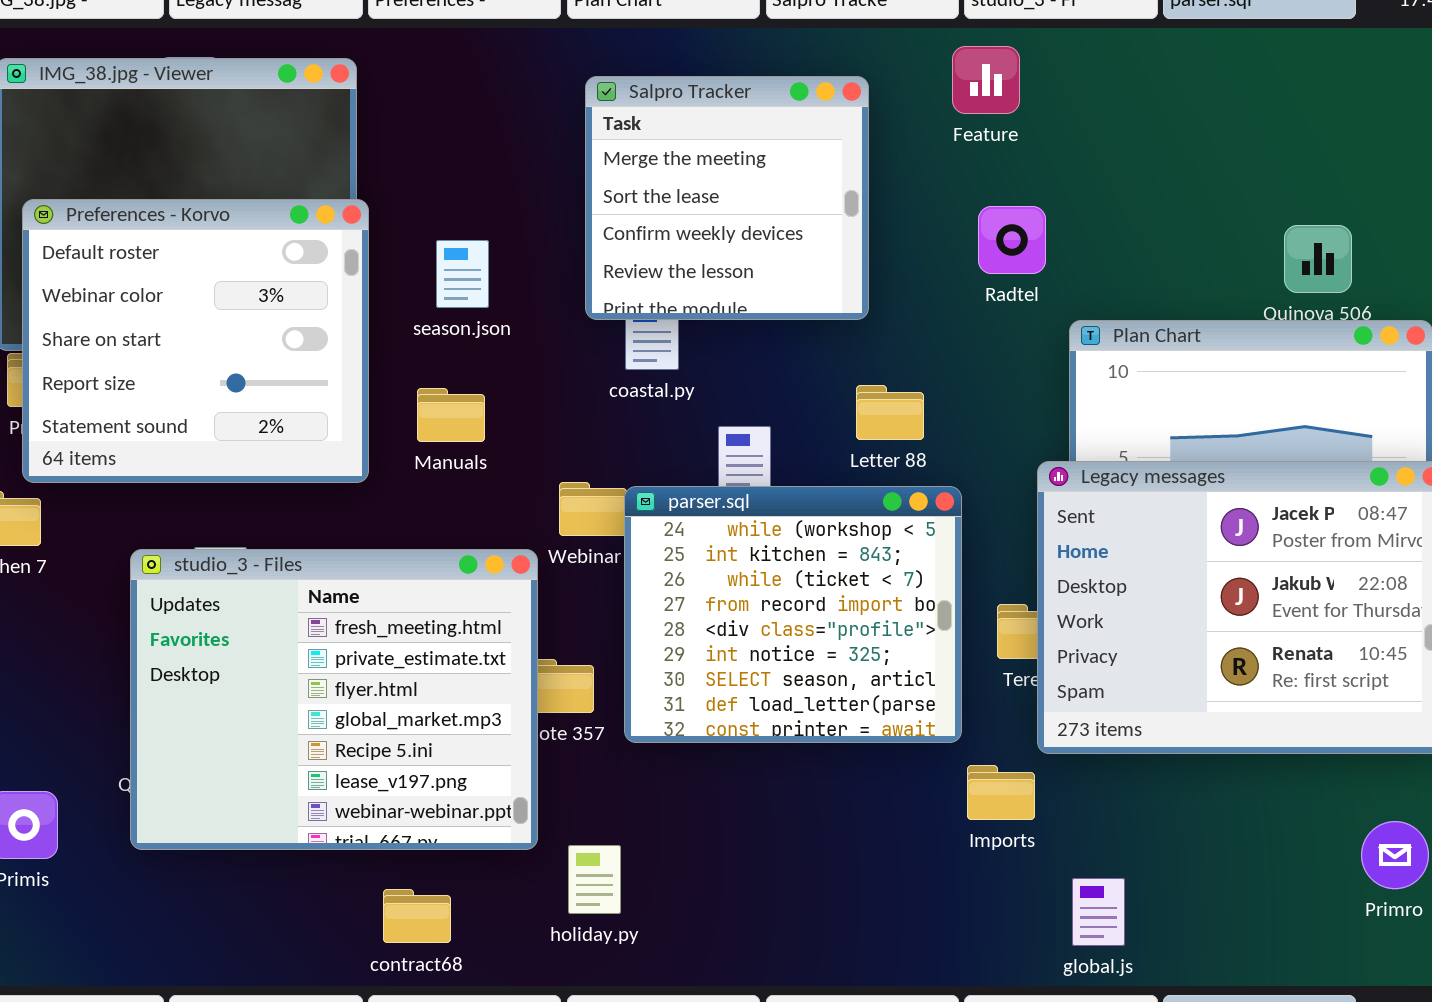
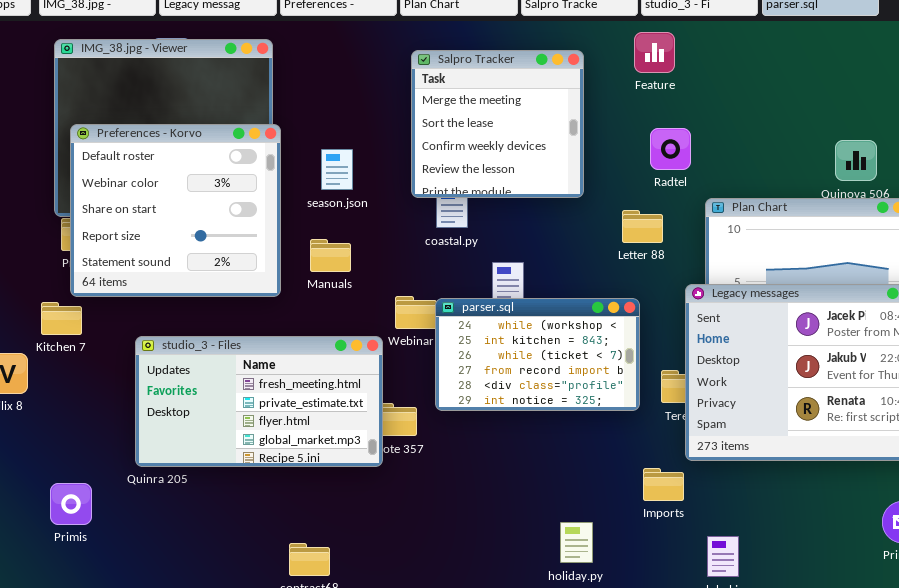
Letter 88: [856,385,924,440] -> [622,210,663,243], moved
parser.sql: [624,486,962,743] -> [435,298,640,411], resized
studio_3 - Files: [130,549,538,850] -> [135,336,383,467], resized
holiday.py: [568,845,621,914] -> [560,522,593,563], moved

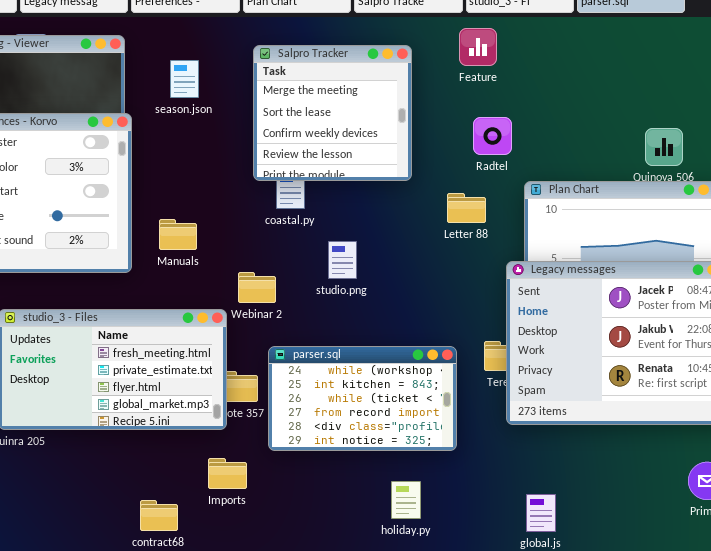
season.json: [321,149,353,190] -> [170,60,199,98], moved
parser.sql: [435,298,640,411] -> [268,346,457,451], moved
Imports: [643,468,684,501] -> [208,458,247,489], moved

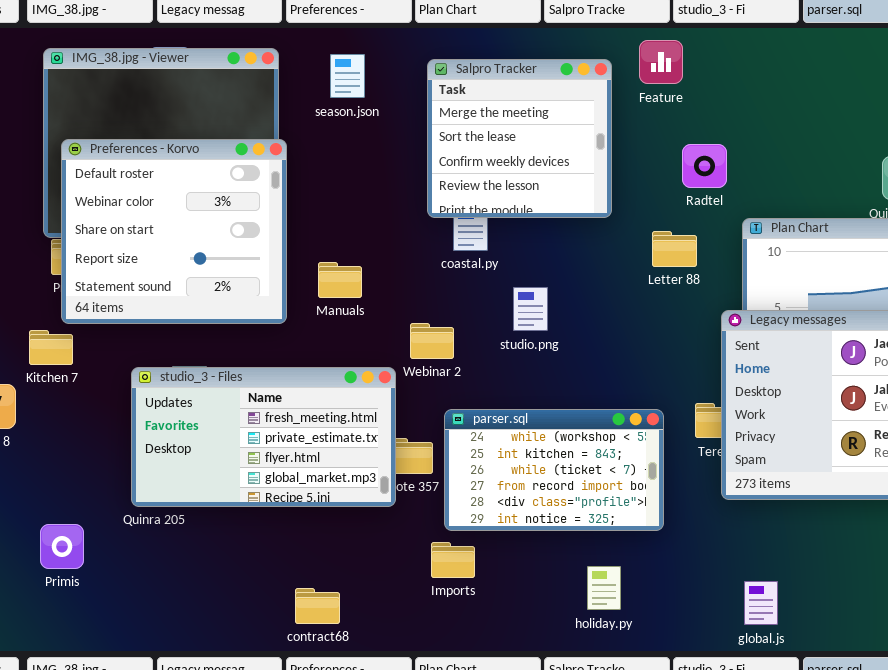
Feature: [459,28,497,66] -> [639,40,683,84], moved
season.json: [170,60,199,98] -> [330,54,365,98], moved
Imports: [208,458,247,489] -> [431,542,475,578], moved

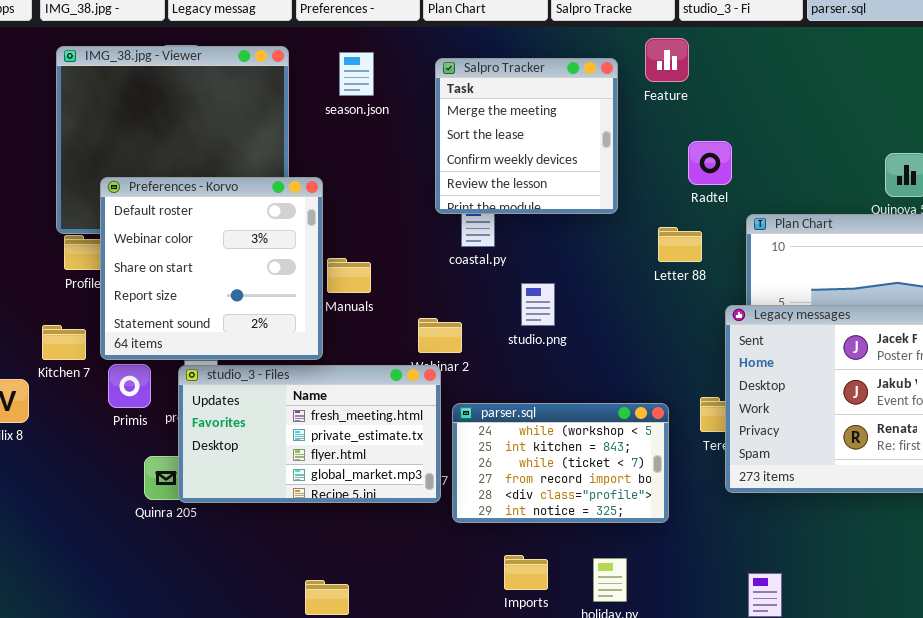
Preferences - Korvo: [61,139,287,324] -> [100,177,323,360], moved
studio_3 - Files: [131,367,396,507] -> [178,365,441,503], moved
Primis: [40,524,84,569] -> [108,364,151,408], moved
Imports: [431,542,475,578] -> [504,555,548,590], moved

